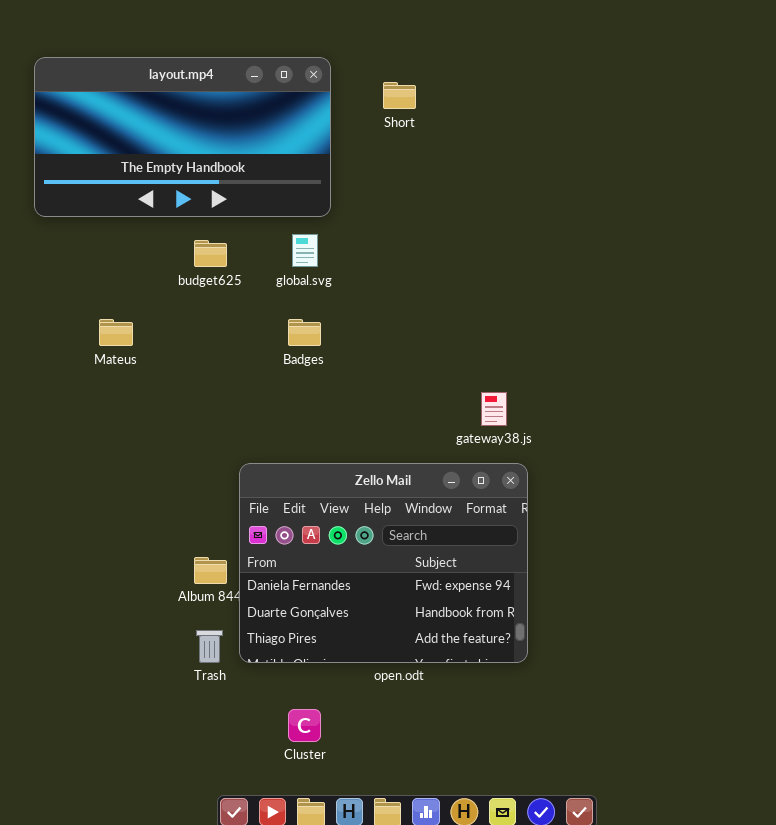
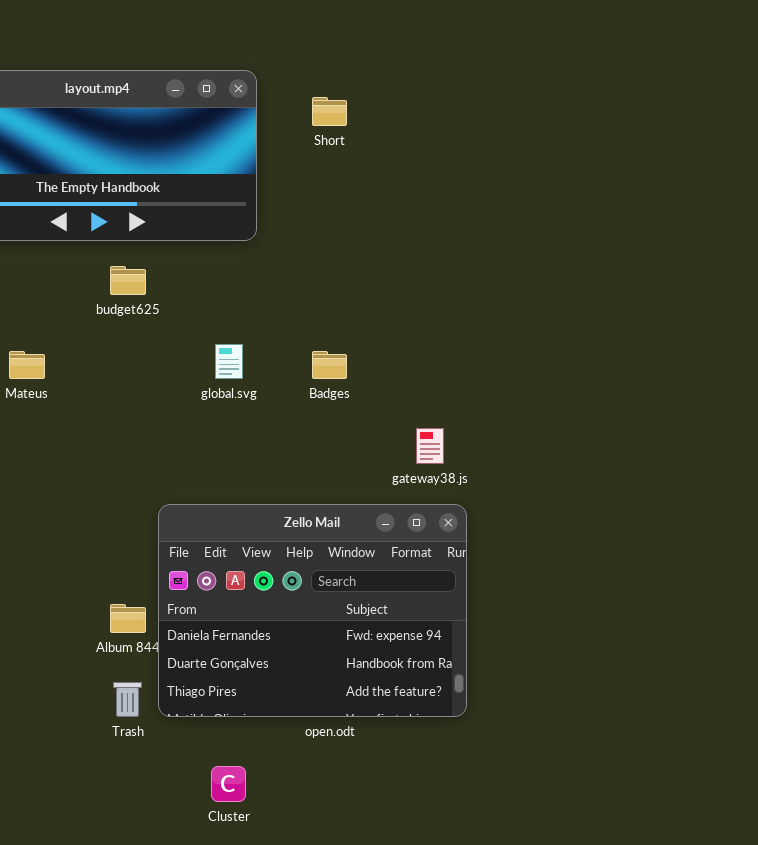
global.svg: [292,234,318,267] -> [215,344,243,379], moved
Badges: [288,319,321,346] -> [312,351,347,379], moved

